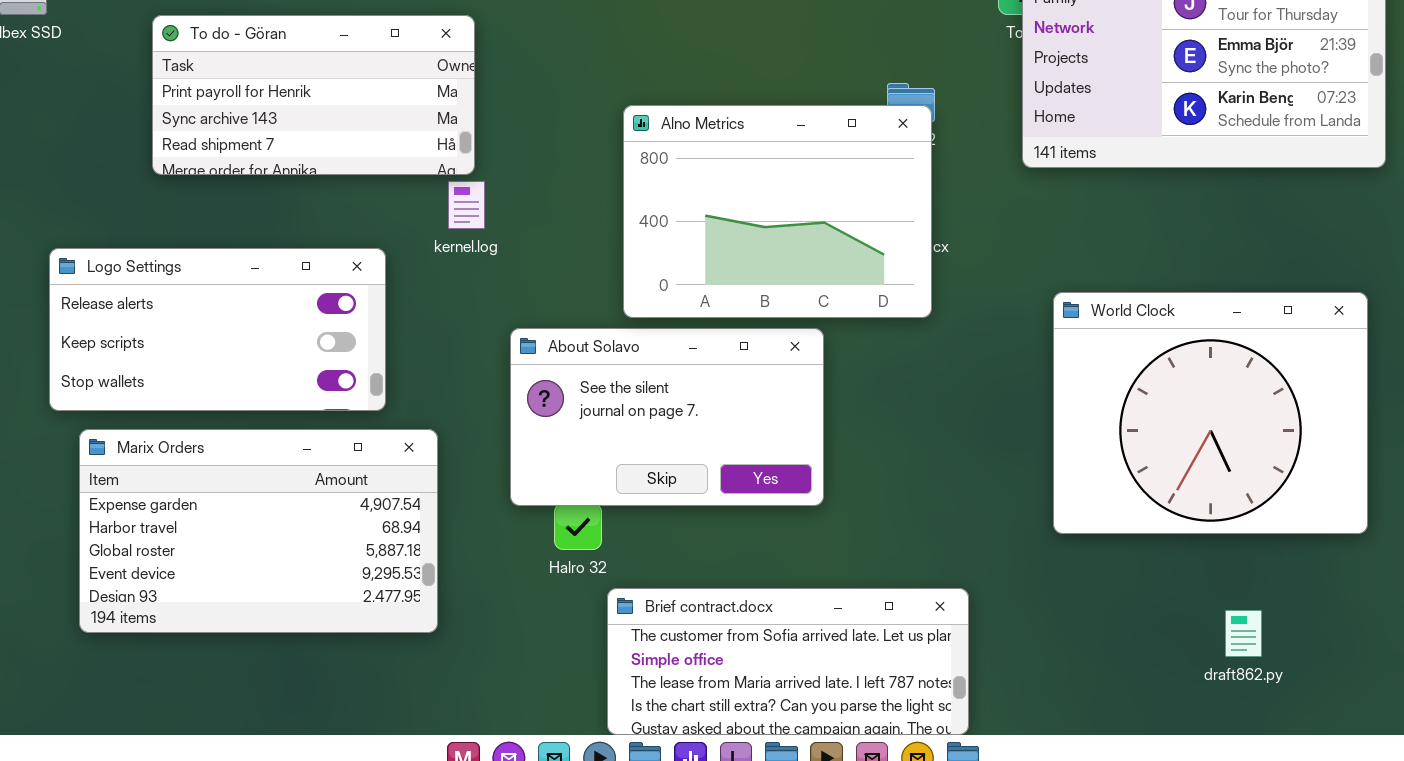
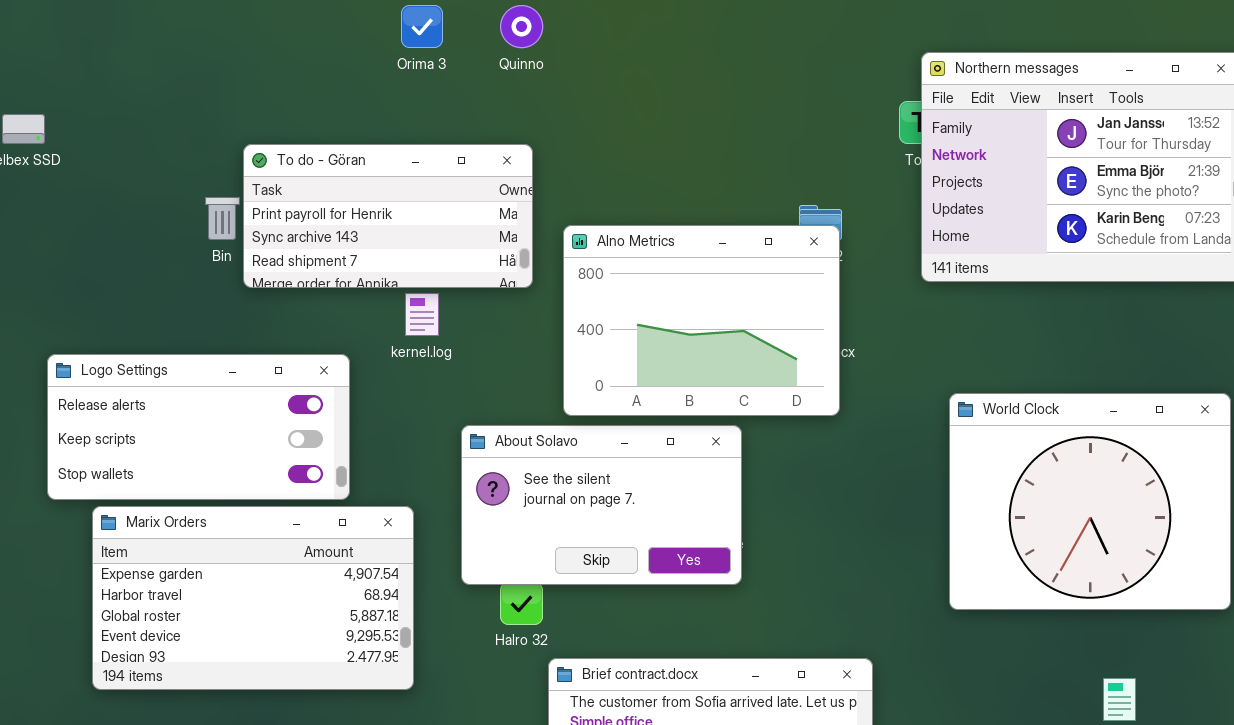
To do - Göran: [152,15,475,175] -> [243,144,533,288], moved
Marix Orders: [79,429,438,633] -> [92,506,414,690], moved

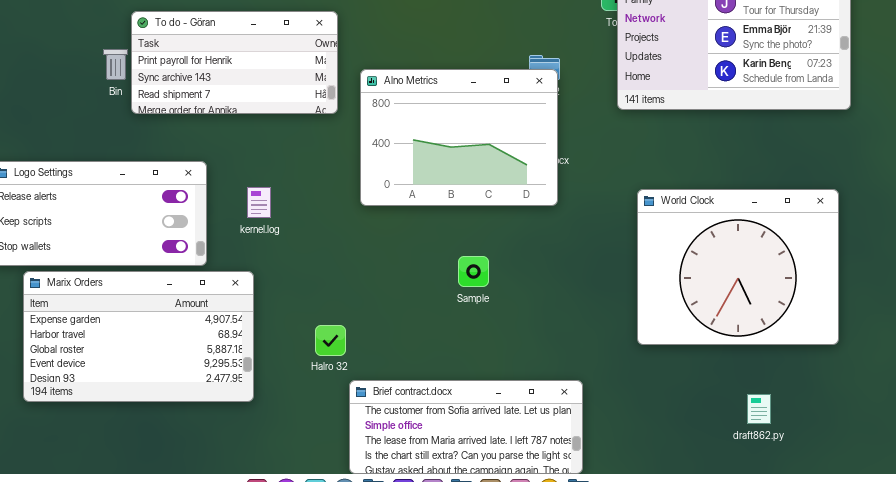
kernel.log: [405,293,439,336] -> [247,187,271,218], moved
About Solavo: [461,425,742,585] -> none, closed

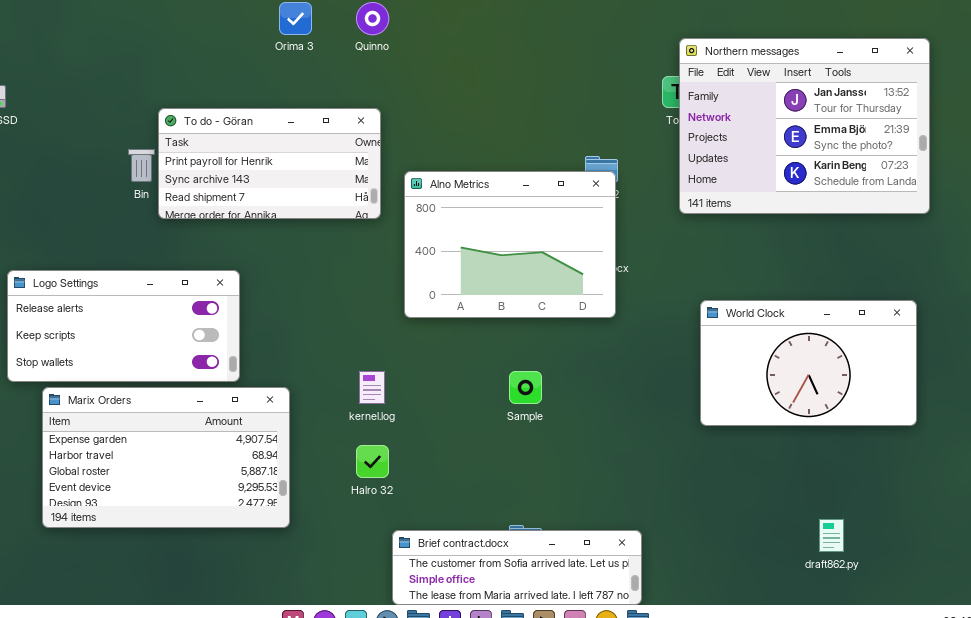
kernel.log: [247,187,271,218] -> [359,371,385,404], moved
World Clock: [637,189,839,345] -> [700,300,917,426], resized
Brief contract.docx: [349,380,583,474] -> [392,530,642,605], resized

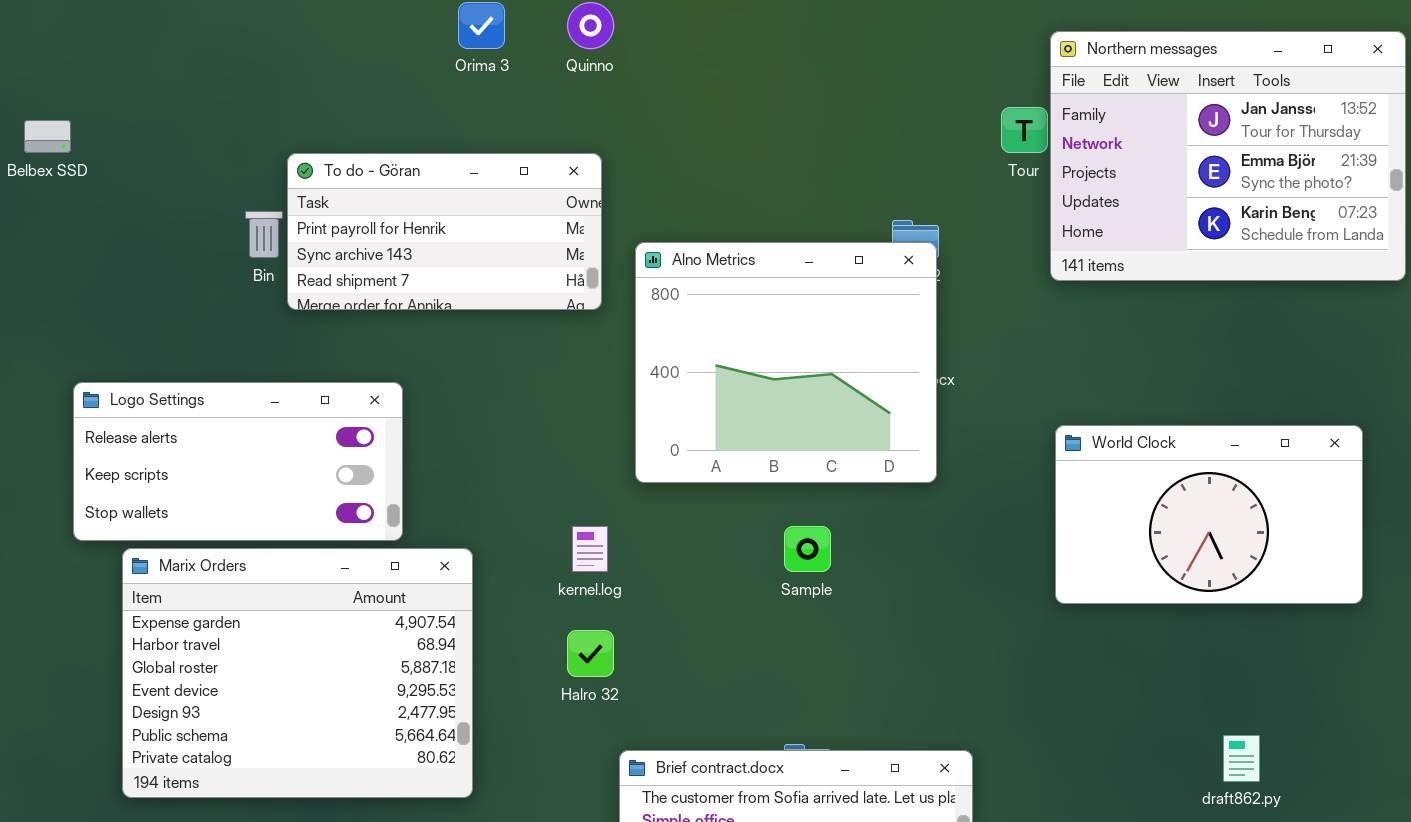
Northern messages: [679,38,930,214] -> [1050,31,1406,281], moved
Alno Metrics: [404,171,616,318] -> [635,242,937,483], resized
Marix Orders: [42,387,290,528] -> [122,548,473,798], resized

